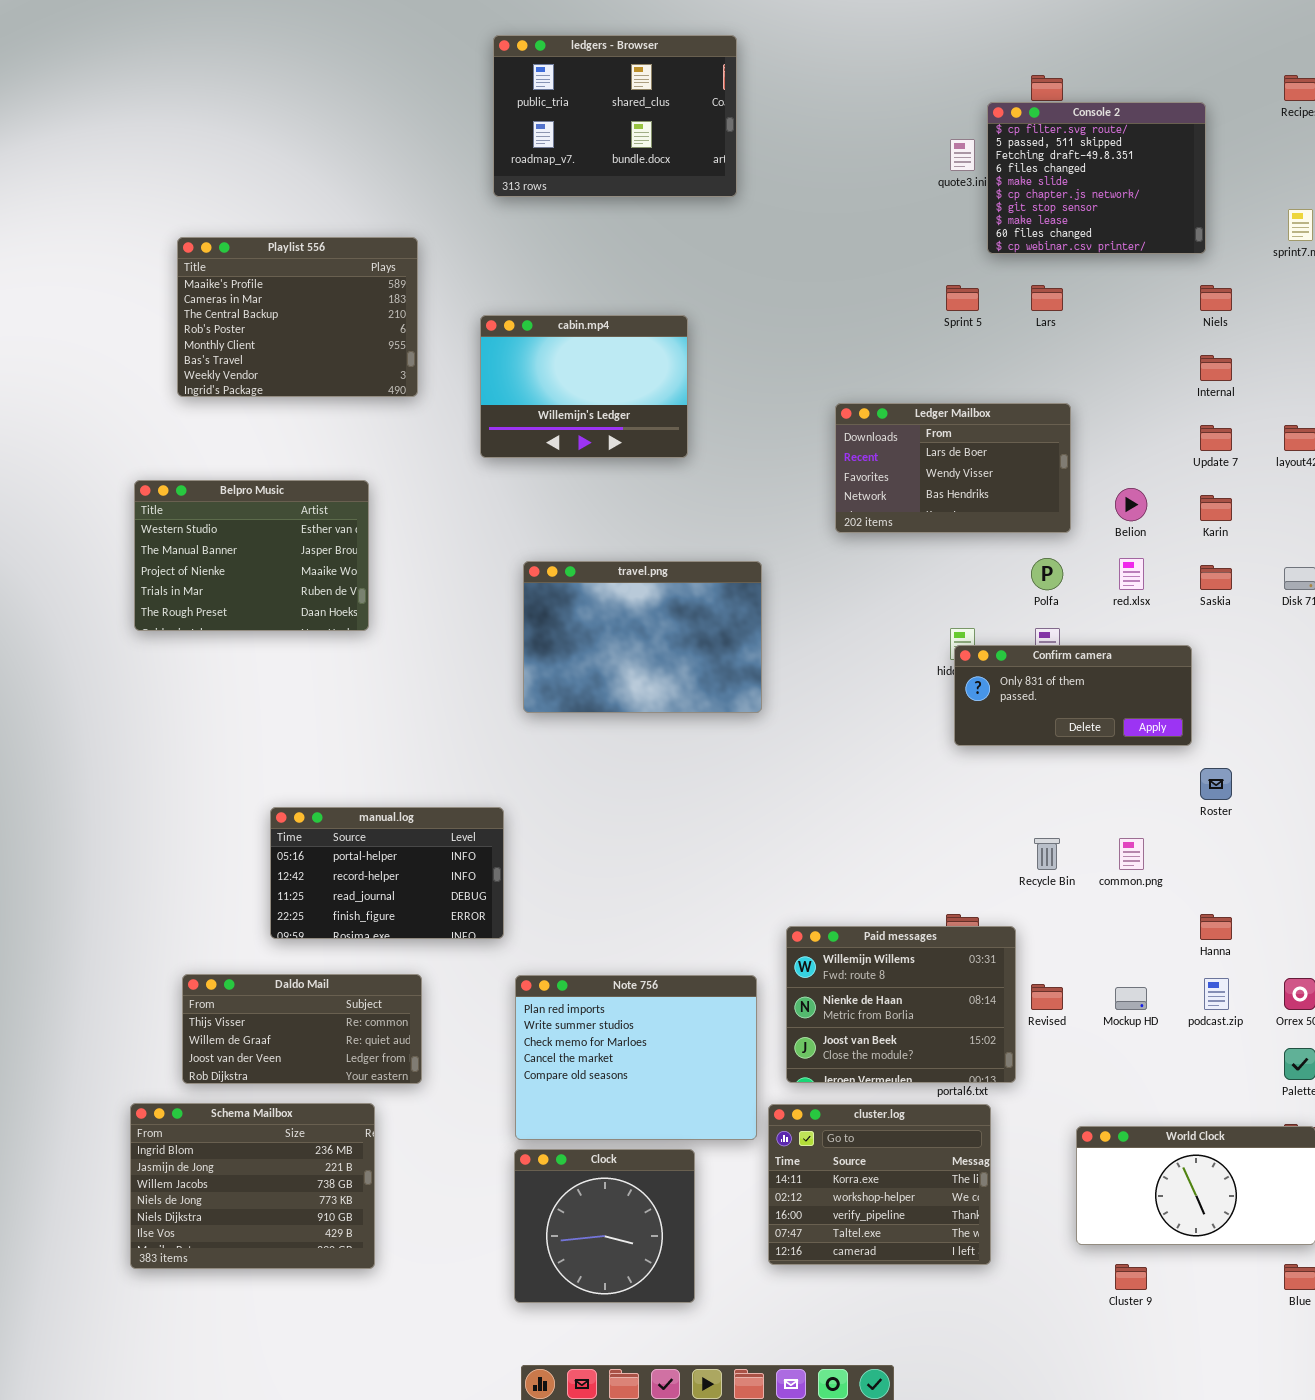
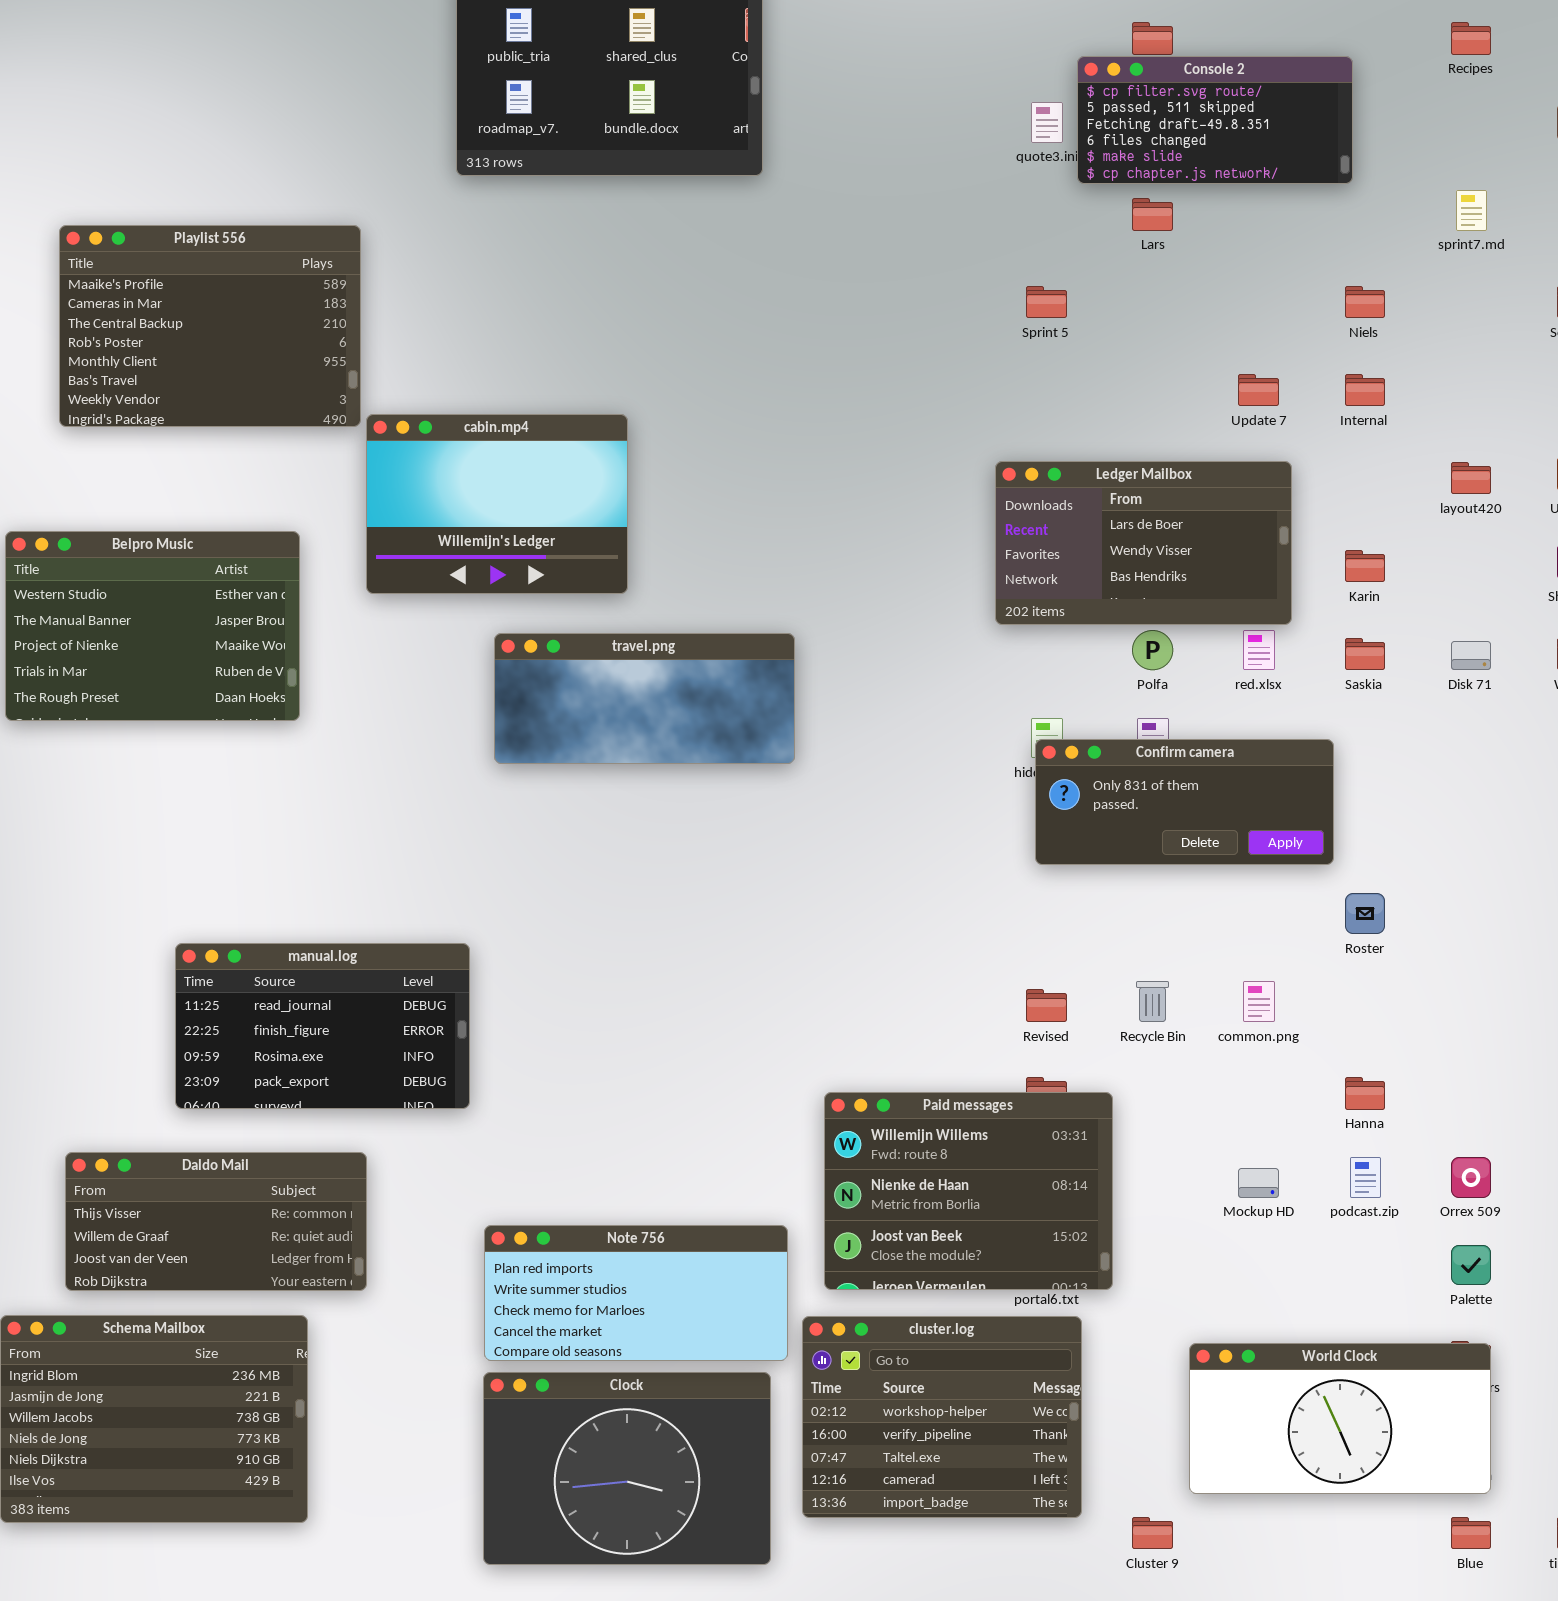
Console 2: [987,102,1206,254] -> [1077,56,1353,184], resized
Lars: [1031,285,1063,311] -> [1132,198,1173,231], moved
cabin.mp4: [480,315,688,458] -> [366,414,628,594], moved
Ledger Mailbox: [835,403,1071,533] -> [995,461,1292,625], moved
Update 7: [1200,425,1232,451] -> [1238,374,1279,406], moved
travel.png: [523,561,762,713] -> [494,633,795,764], resized
manual.log: [270,807,504,939] -> [175,943,470,1109], scrolled down 2 rows
Note 756: [515,975,757,1140] -> [484,1225,788,1361], resized
Revised: [1031,984,1063,1010] -> [1026,989,1067,1022], moved
cluster.log: [768,1104,991,1265] -> [802,1316,1082,1518], scrolled down 1 row
Clock: [514,1149,695,1303] -> [483,1372,771,1565], resized
Cluster 9: [1115,1264,1147,1290] -> [1132,1517,1173,1549], moved

